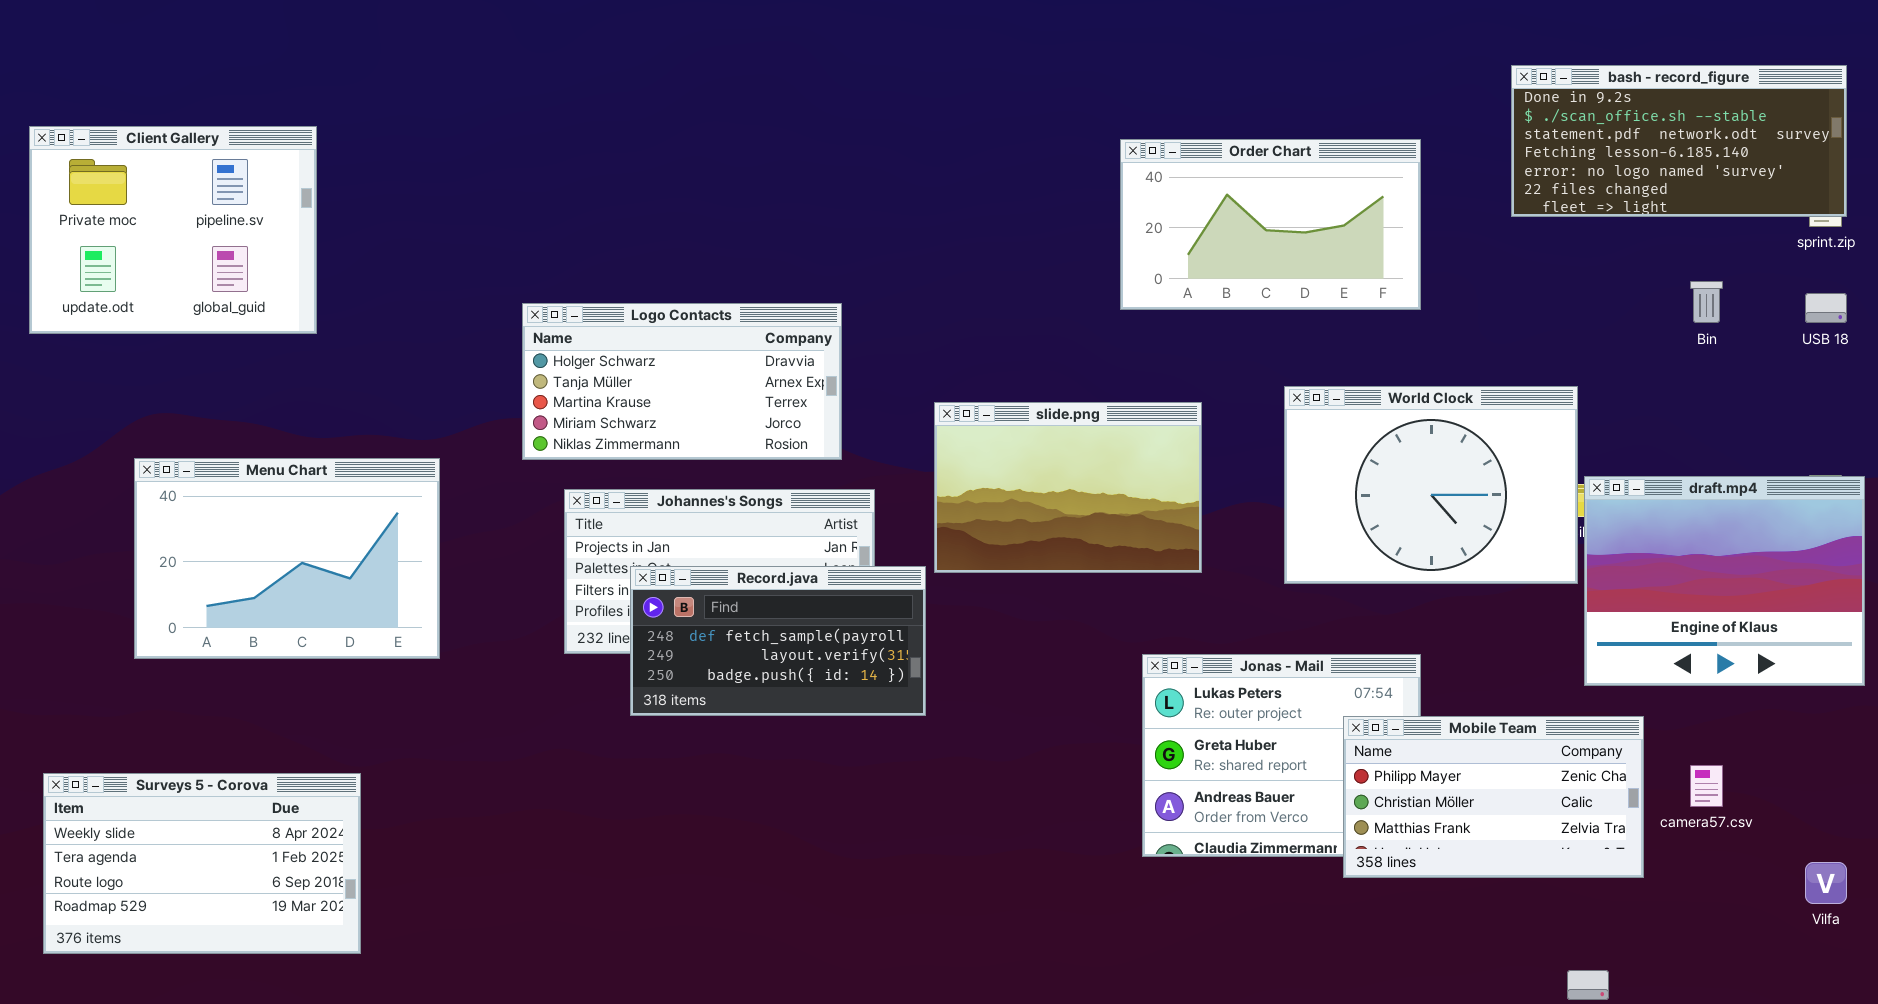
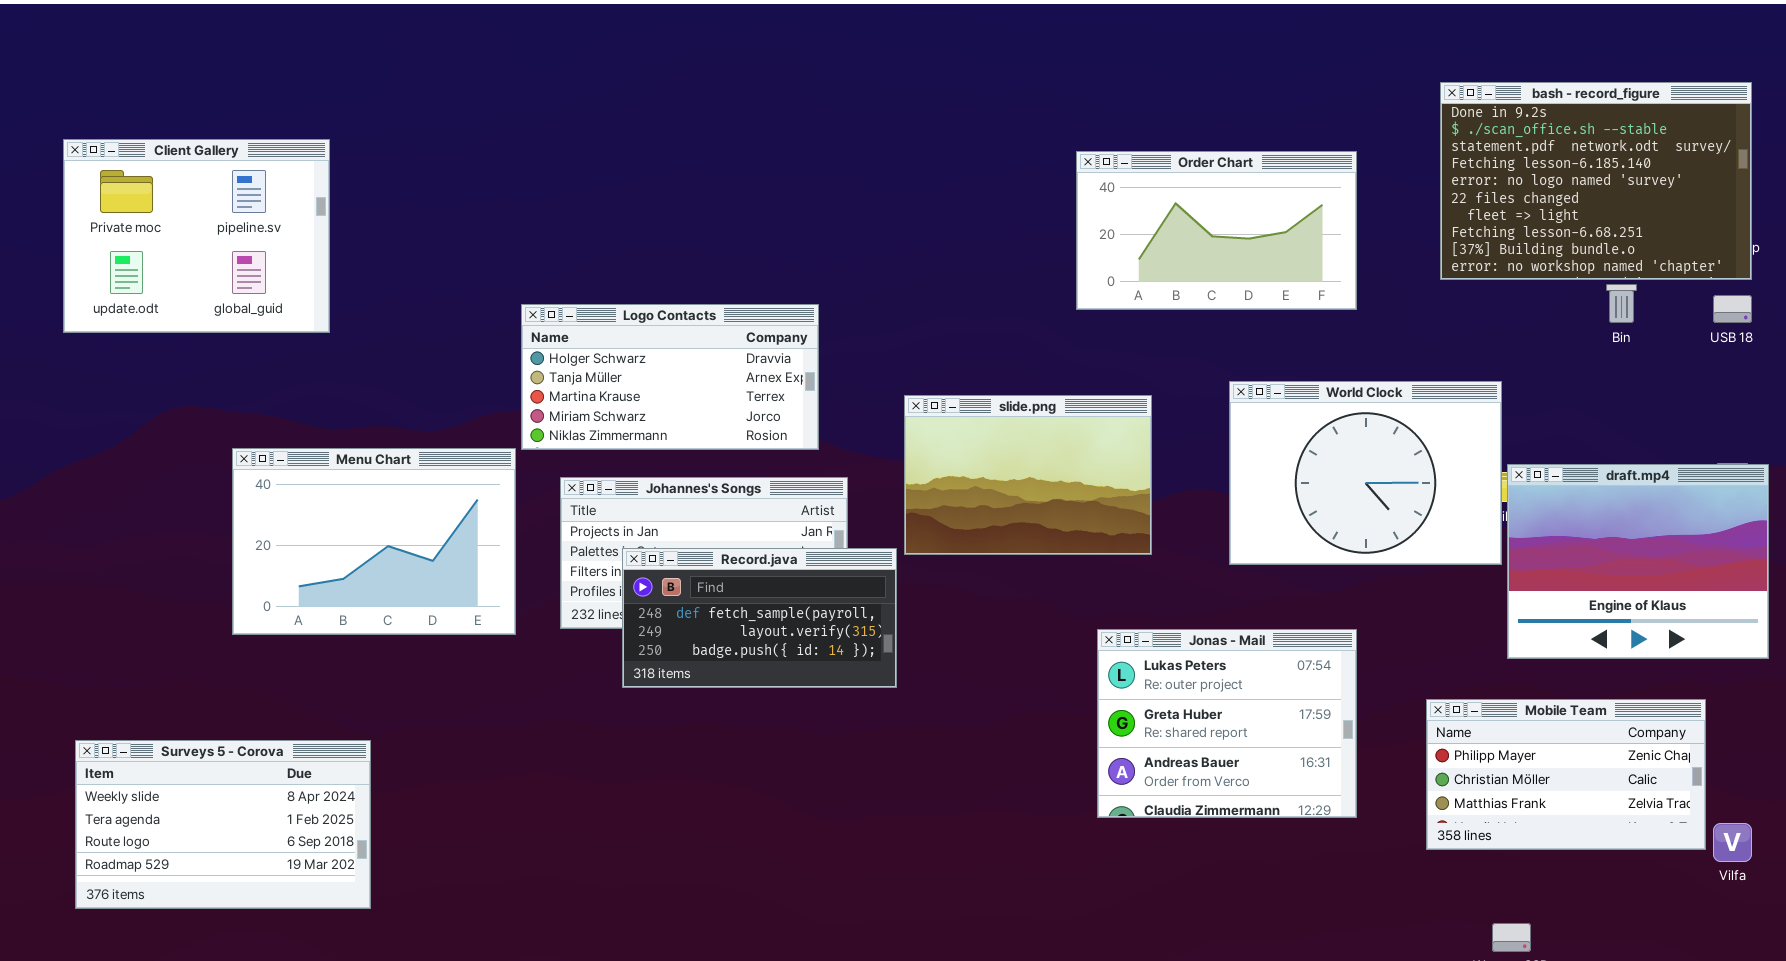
bash - record_figure: [1511,65,1847,217] -> [1440,82,1752,280], resized
Menu Chart: [134,458,440,659] -> [232,448,516,635], moved
Mobile Team: [1343,716,1644,878] -> [1426,699,1706,850], moved

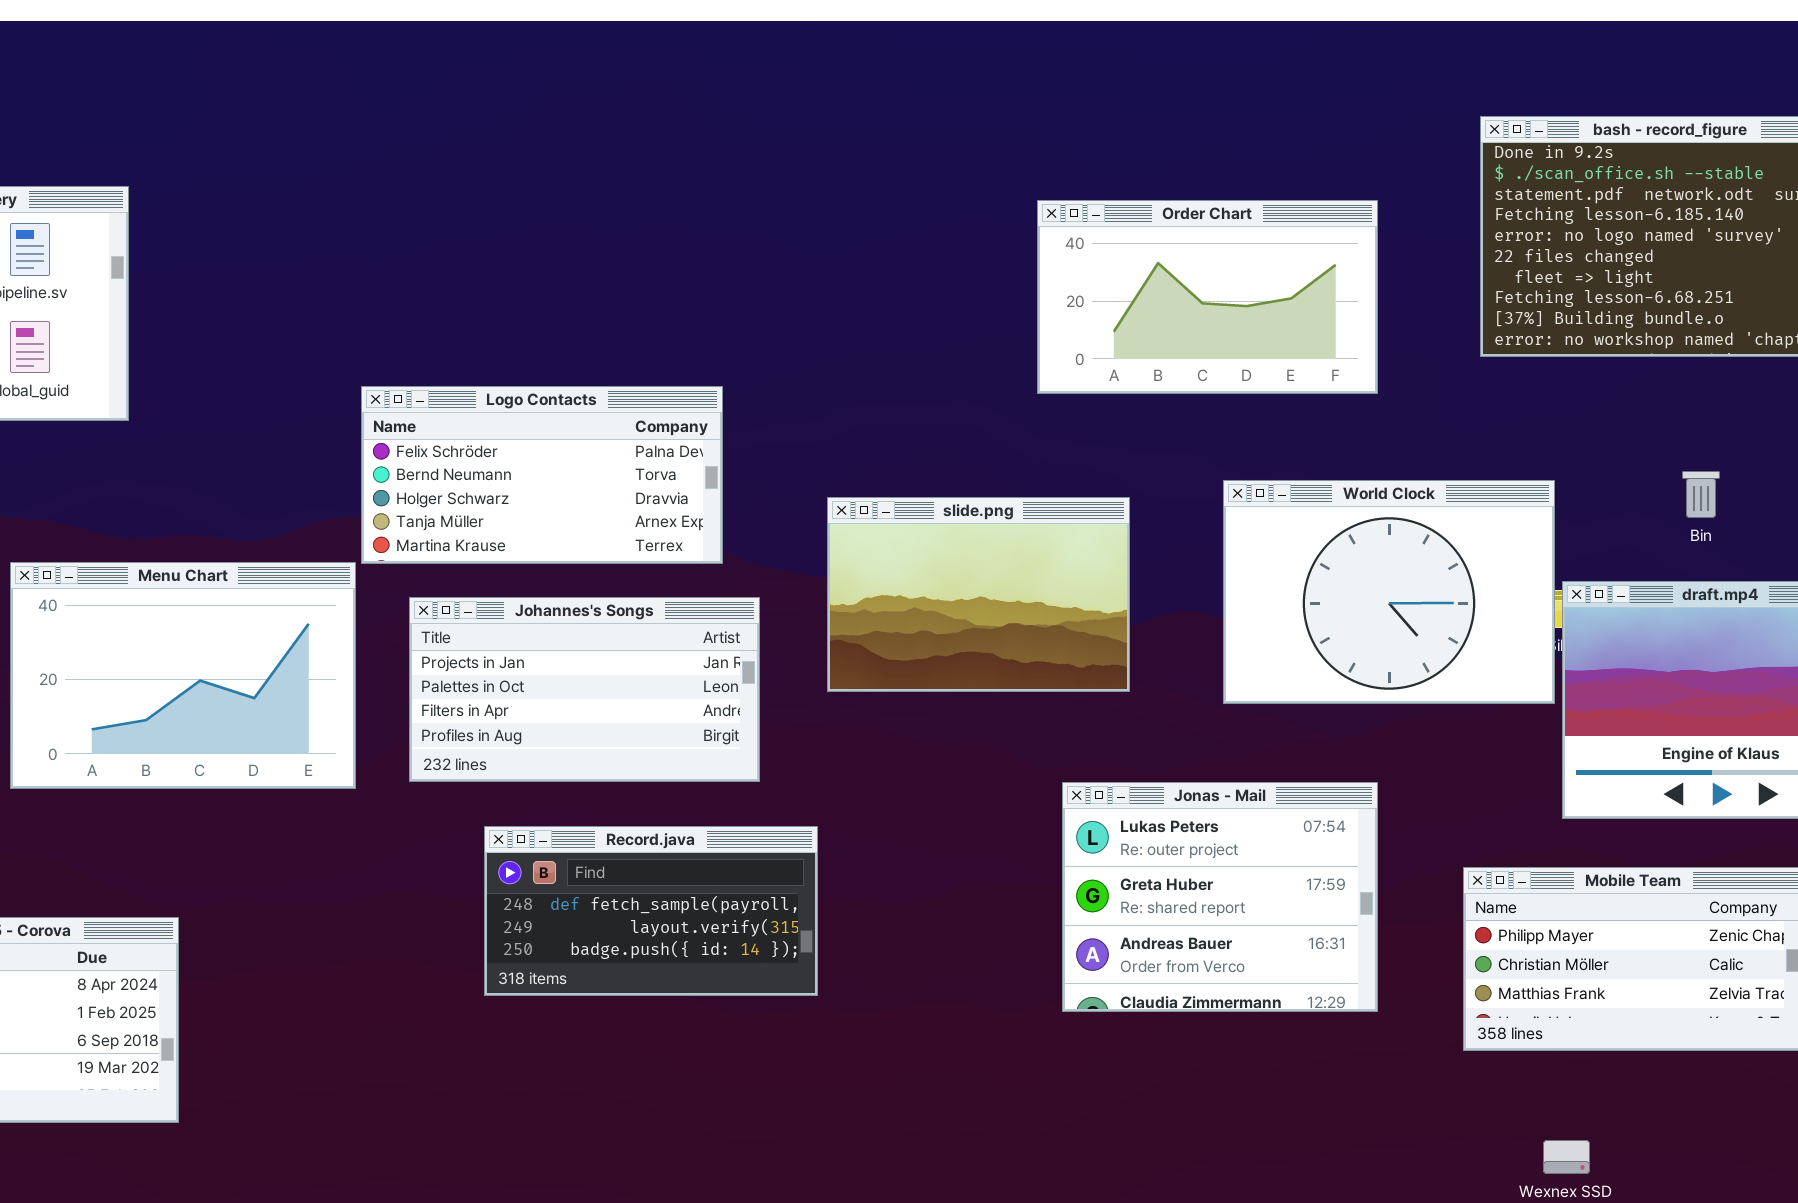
Bin: [1606,284,1637,323] -> [1682,471,1720,518], moved
Logo Contacts: [521,304,819,450] -> [361,386,723,564], scrolled up 2 rows
Record.java: [622,548,897,688] -> [484,826,818,996], moved

